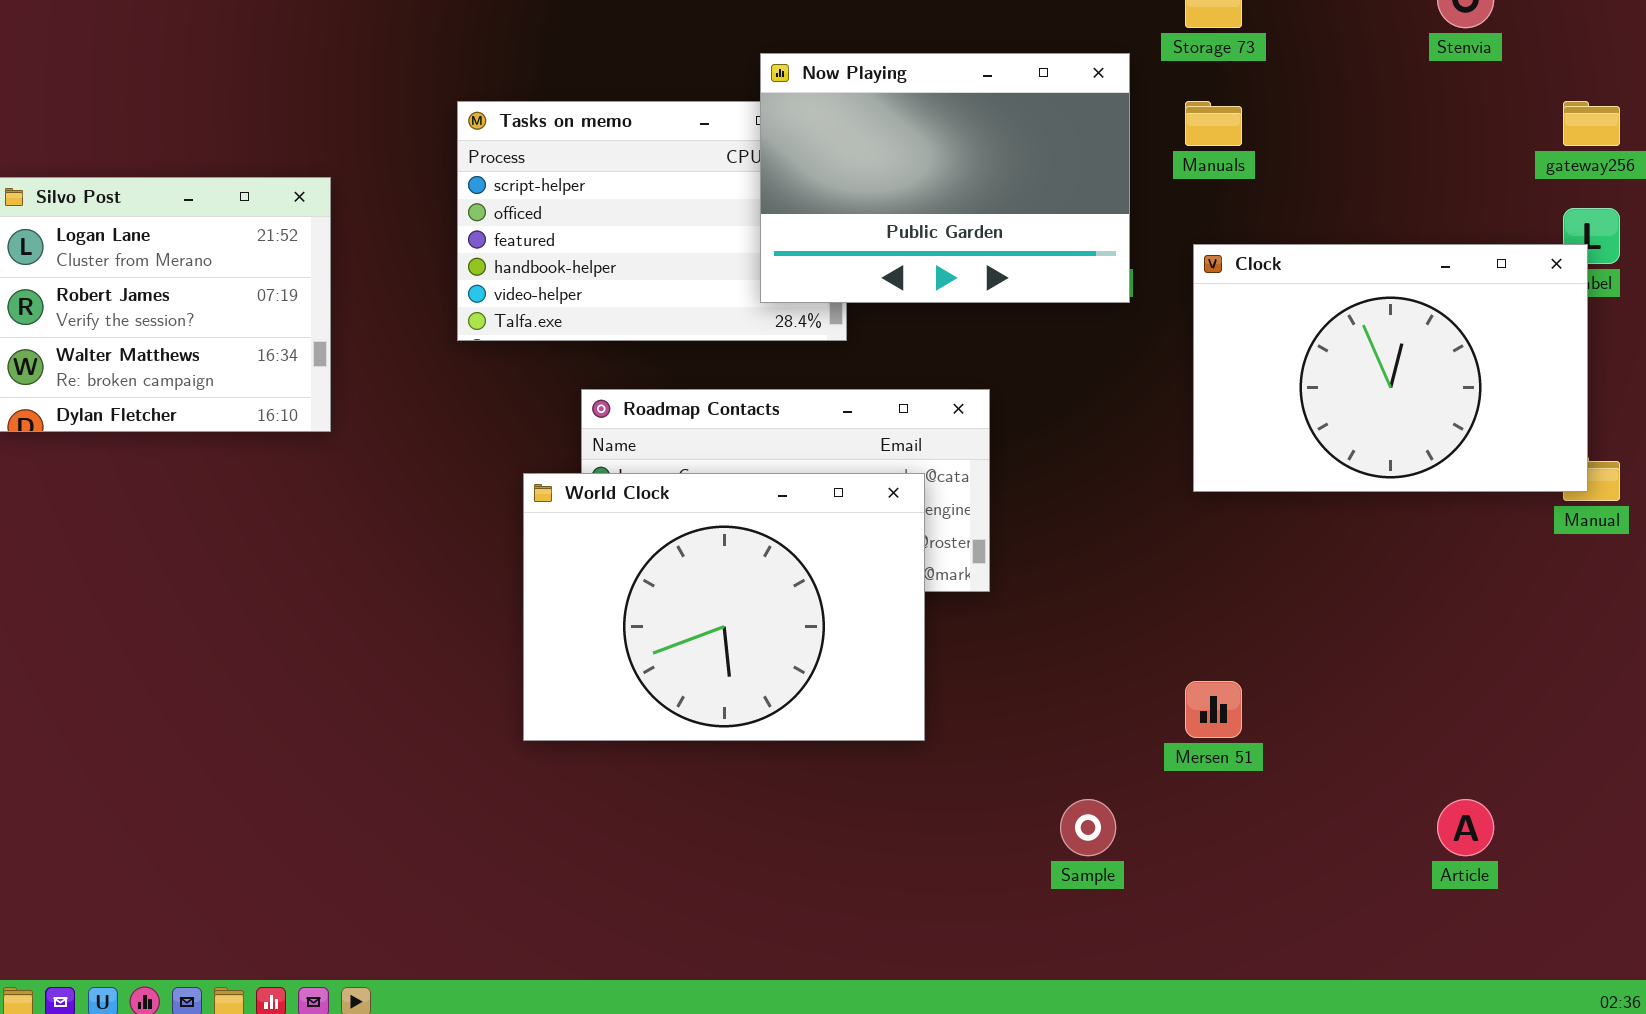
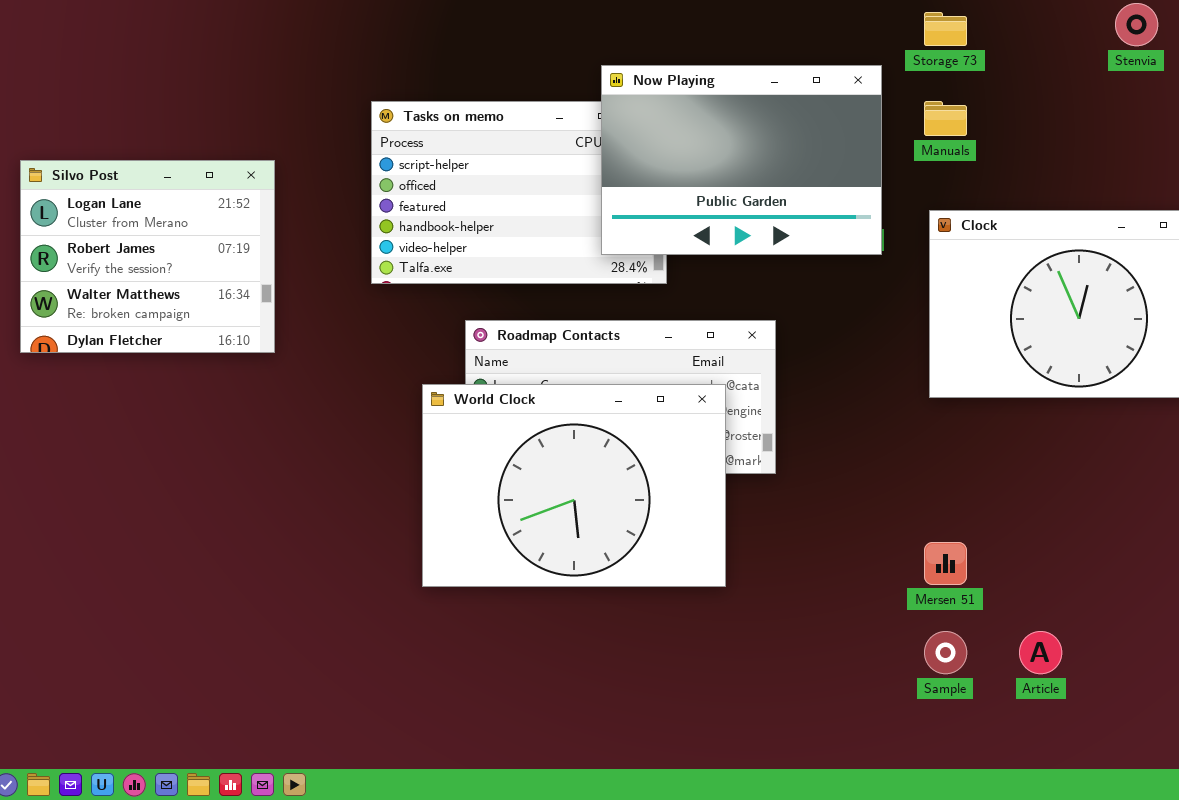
Sample: [1060,799,1116,856] -> [924,631,967,674], moved
Article: [1437,799,1494,856] -> [1019,631,1062,674], moved

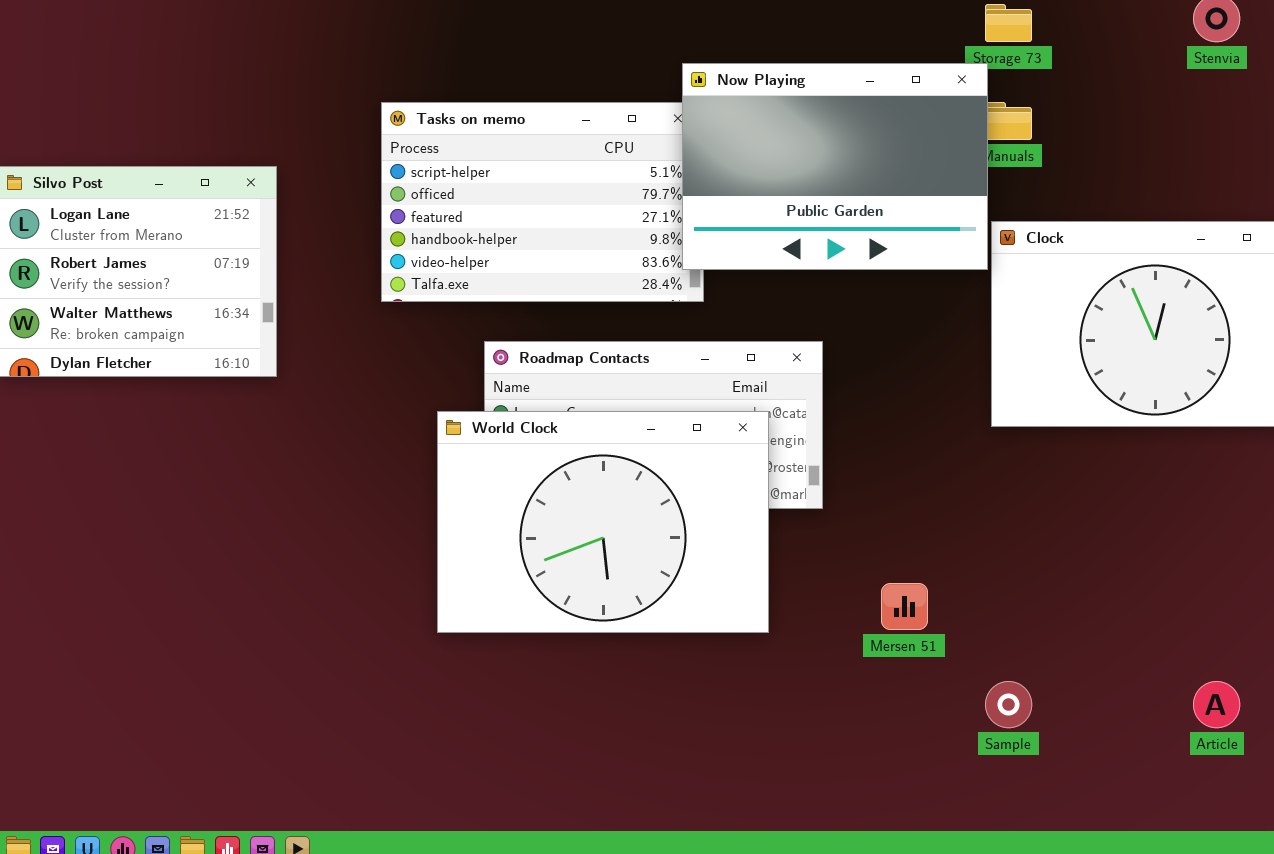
Now Playing: [601,65,882,255] -> [682,63,988,270], moved
Mersen 51: [924,542,967,585] -> [881,583,928,630], moved
Article: [1019,631,1062,674] -> [1193,681,1240,728], moved

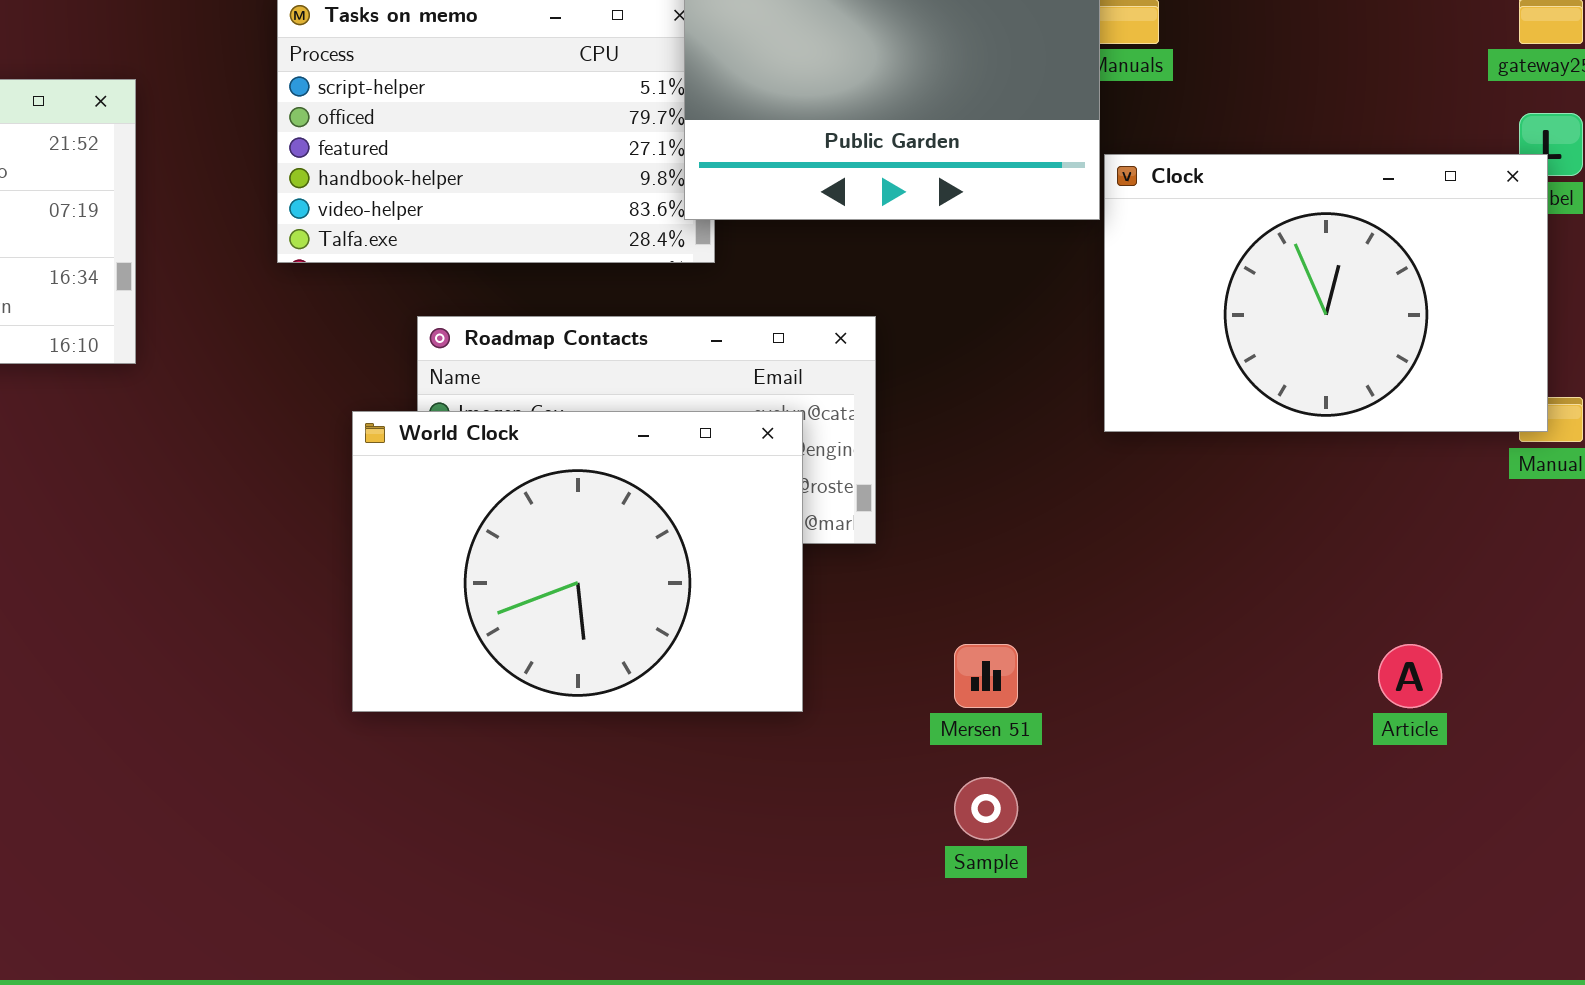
Sample: [985,681,1032,728] -> [954,777,1018,840], moved
Article: [1193,681,1240,728] -> [1378,644,1442,708], moved

